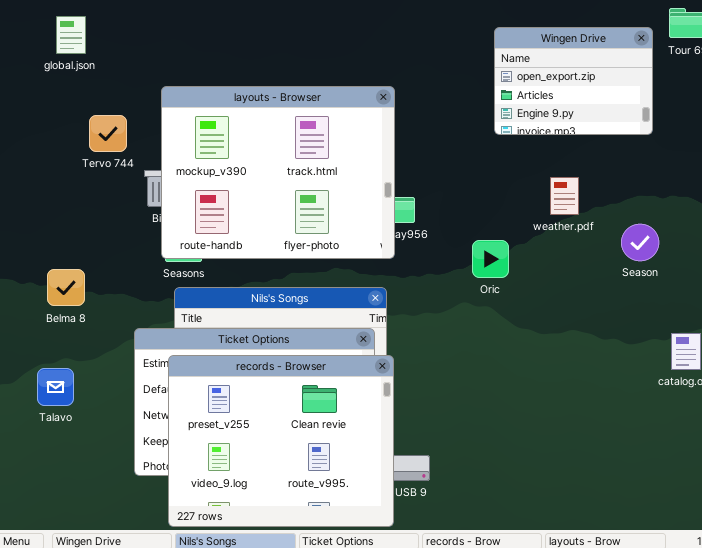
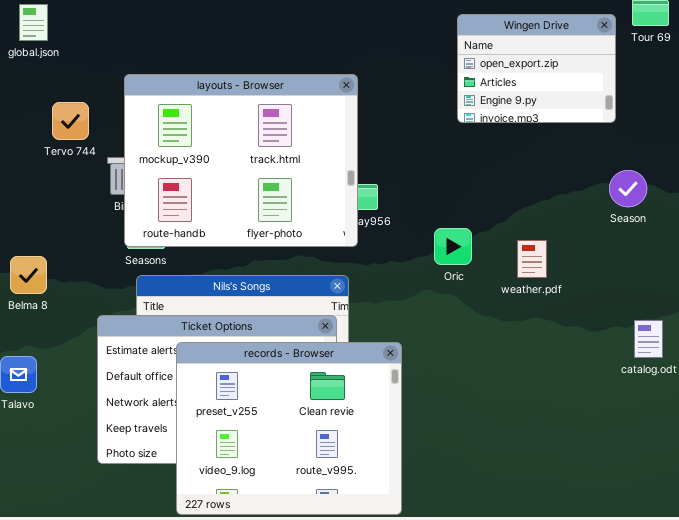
weather.pdf: [550,177,579,215] -> [517,240,547,278], moved
Season: [621,224,659,261] -> [609,170,647,207], moved
records - Browser: [168,355,394,527] -> [176,342,402,515], moved

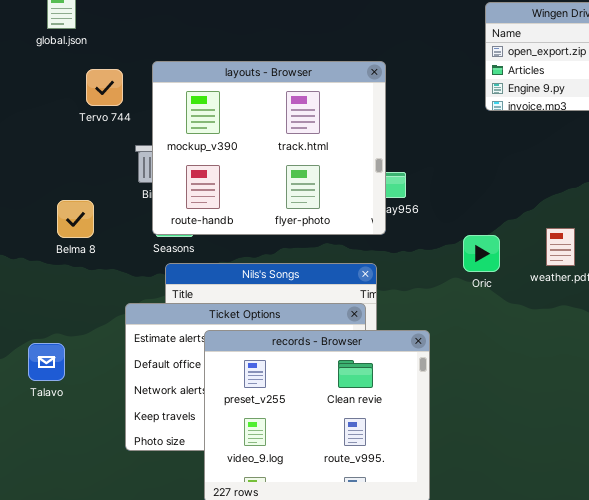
Tervo 744: [52,102,89,140] -> [86,69,123,106], moved
Oric: [434,228,472,265] -> [463,235,500,272], moved
Belma 8: [10,256,47,294] -> [57,200,94,238], moved

